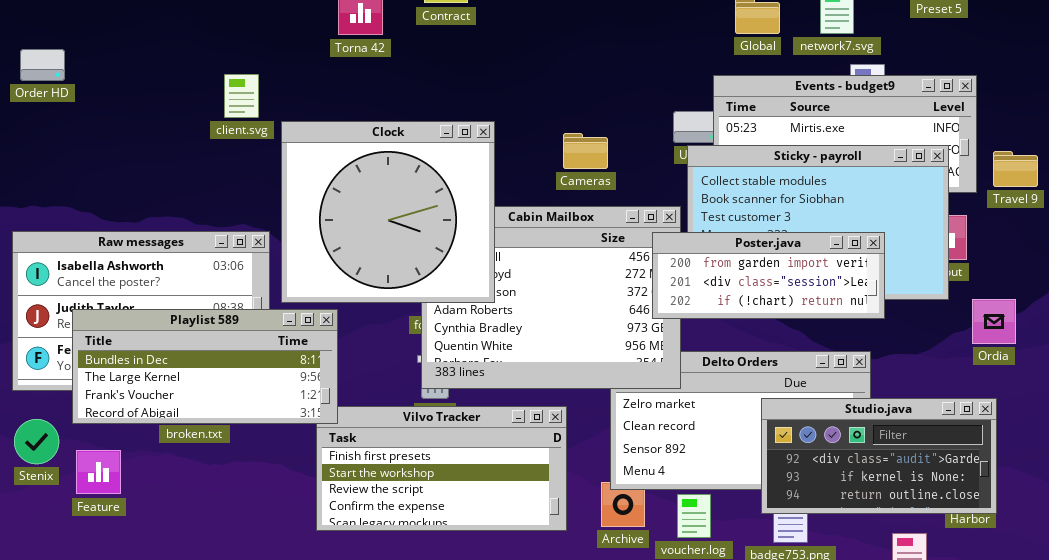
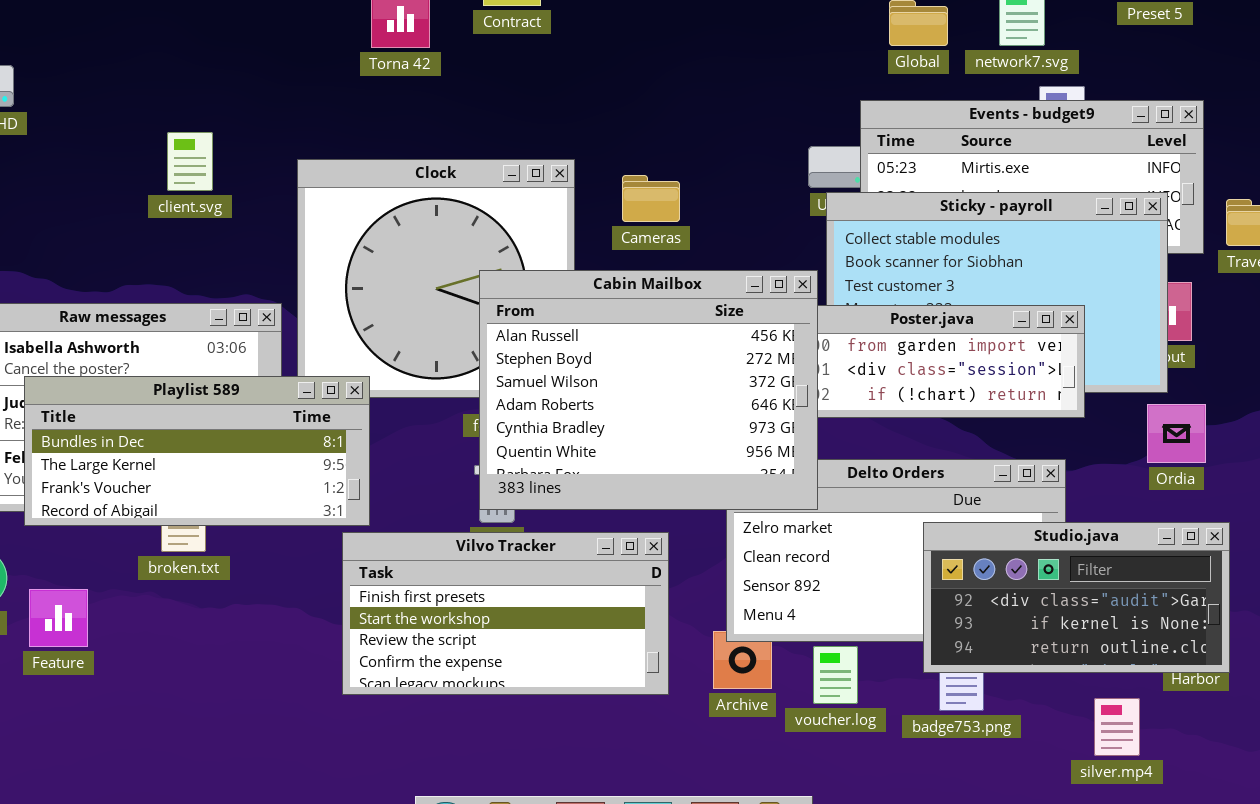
client.svg: [224,74,259,118] -> [167,132,213,191], moved
Cameras: [563,133,608,169] -> [622,175,680,222], moved
Cabin Mailbox: [421,206,681,389] -> [479,270,818,510], raised
Ordia: [972,299,1016,344] -> [1147,404,1206,463], moved
Playlist 589: [72,309,338,424] -> [24,376,370,526], moved

